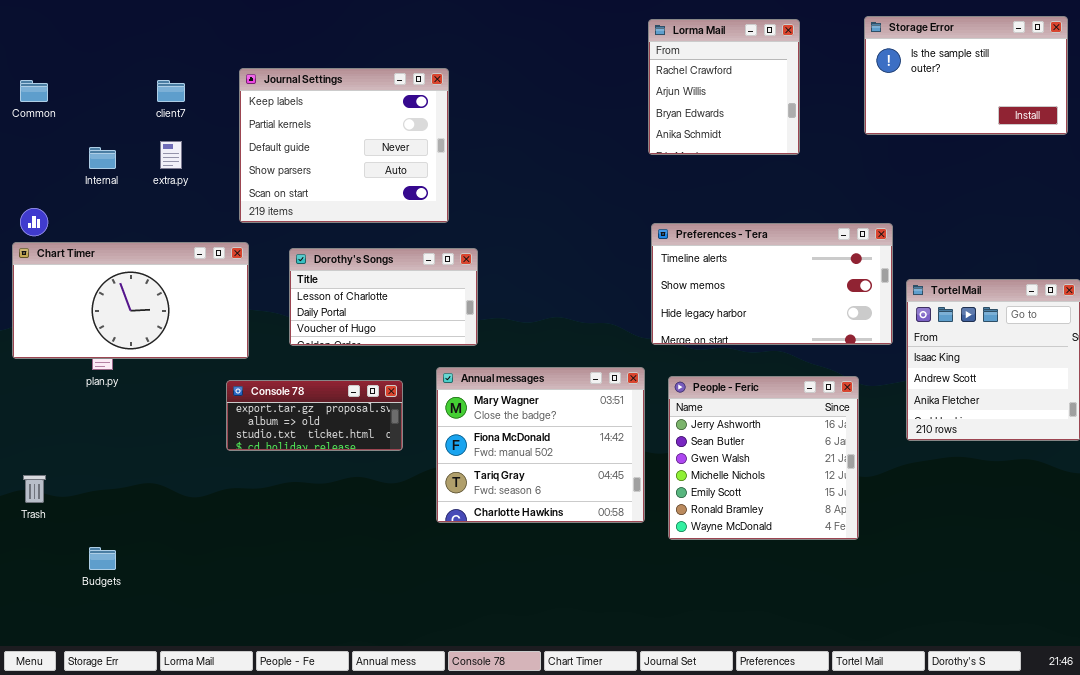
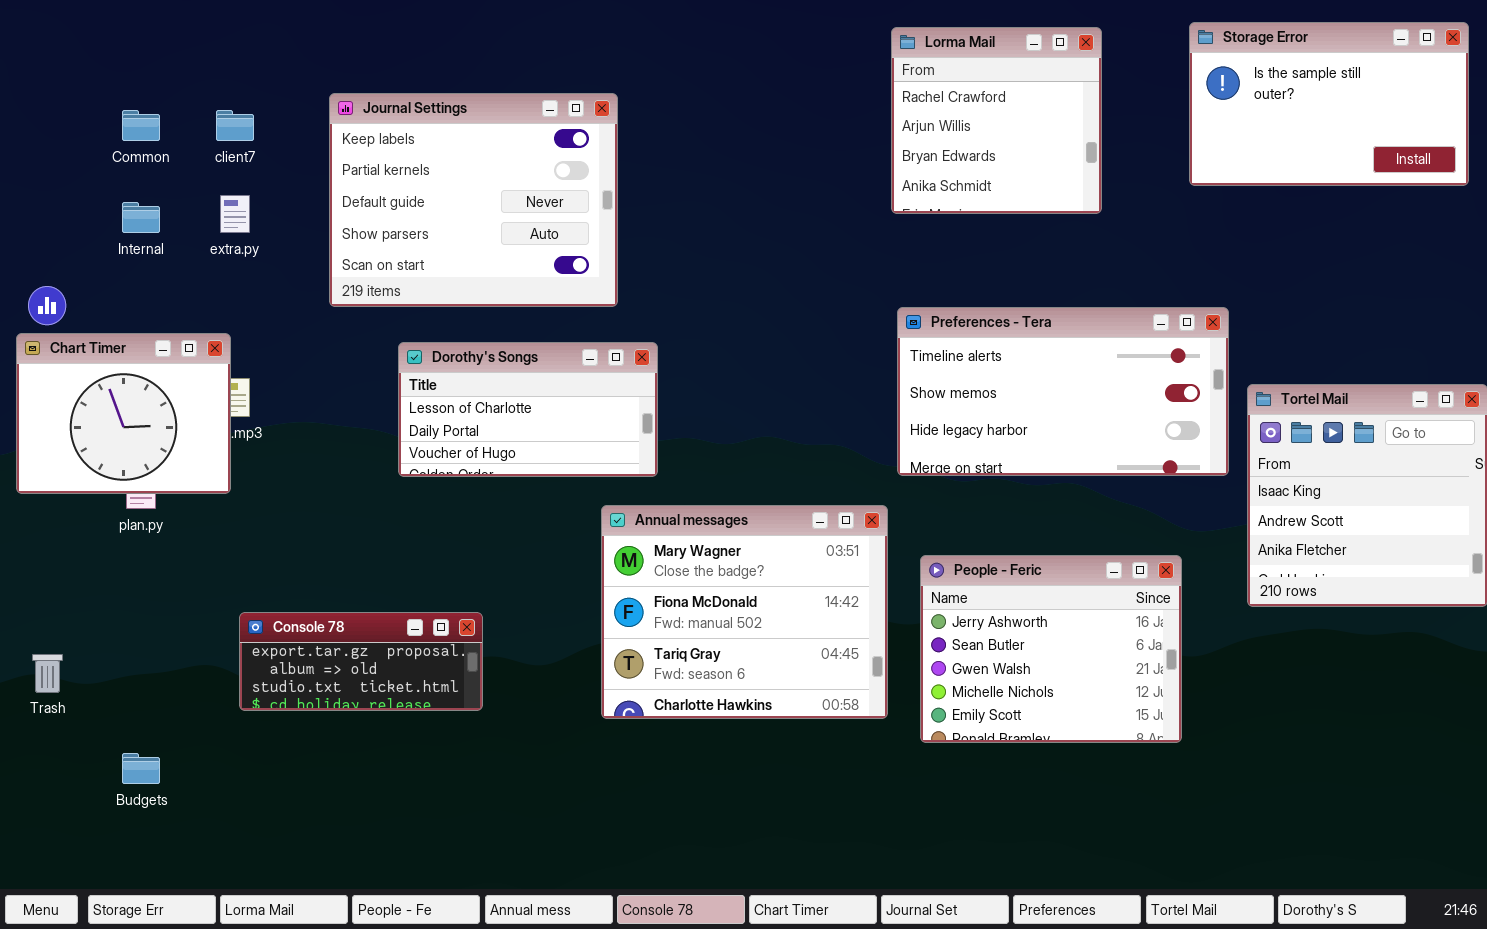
Common: [20,80,48,102] -> [122,110,160,141], moved
Chart Timer: [12,242,249,359] -> [16,333,231,494], resized
People - Feric: [668,376,859,540] -> [920,555,1182,743], resized
Console 78: [226,380,403,451] -> [239,612,483,711], moved

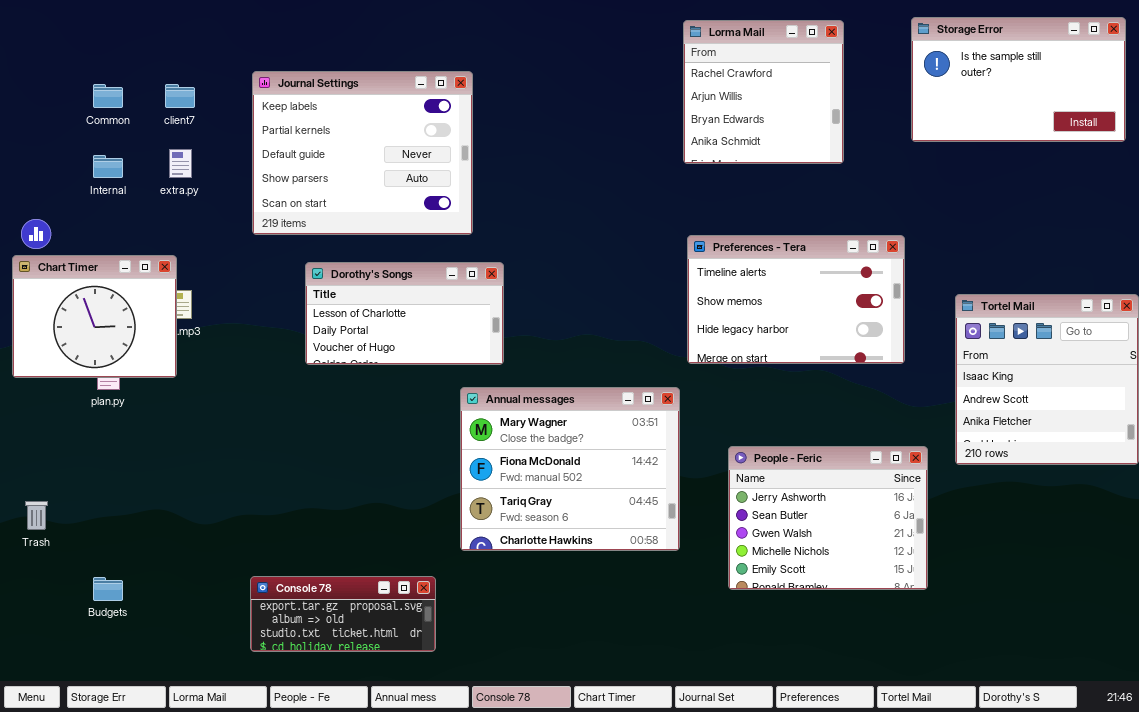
Preferences - Tera: [897,307,1229,476] -> [687,235,905,364], resized
People - Feric: [920,555,1182,743] -> [728,446,928,590], moved
Console 78: [239,612,483,711] -> [250,576,436,652], moved

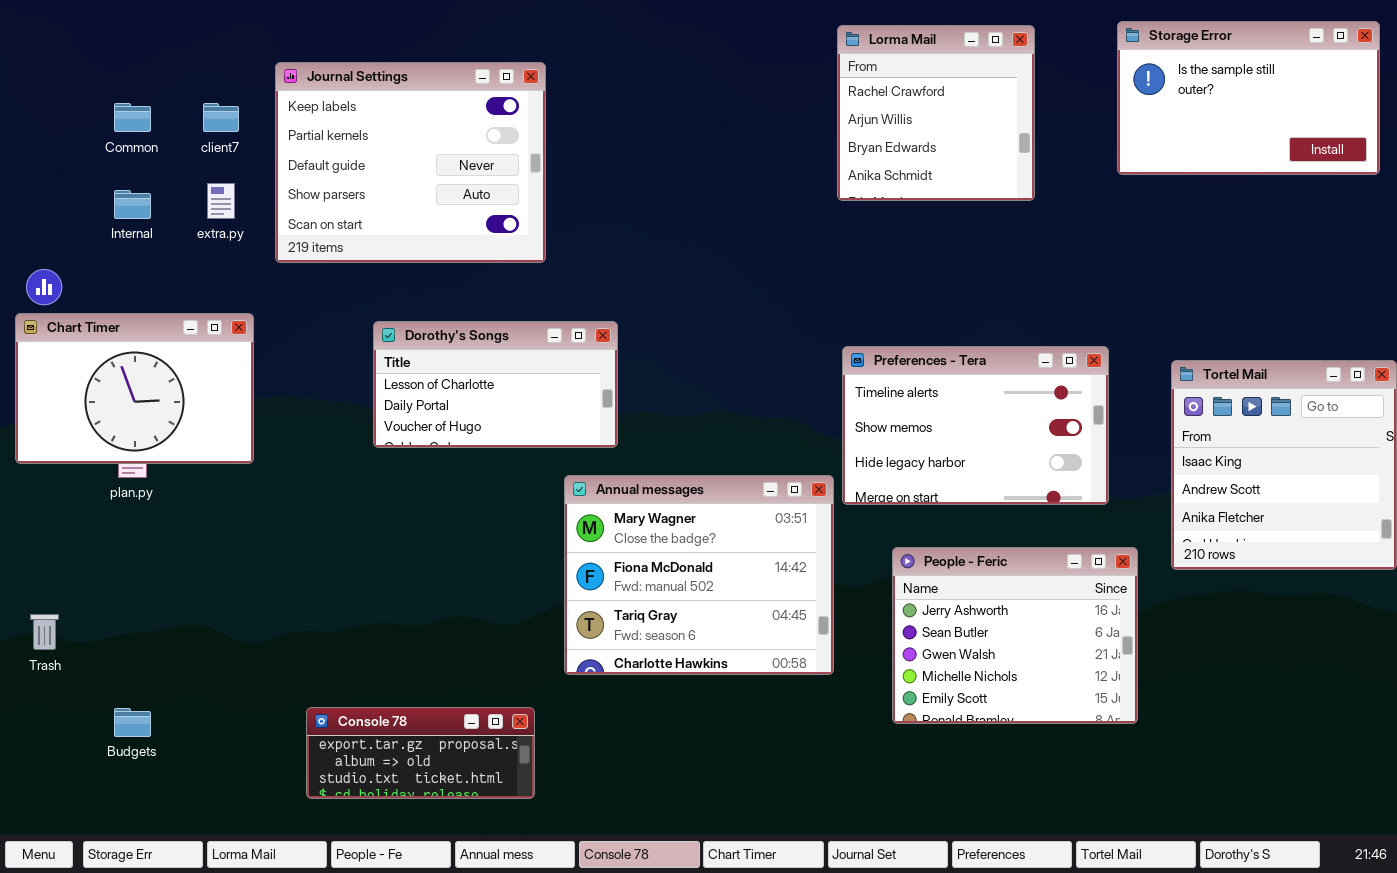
Journal Settings: [252,71,473,235] -> [275,62,546,263], moved
Preferences - Tera: [687,235,905,364] -> [842,346,1109,505], moved
Chart Timer: [12,255,177,378] -> [15,313,254,464], resized

